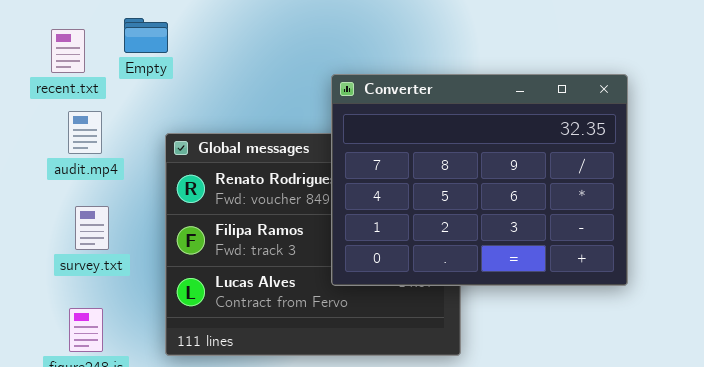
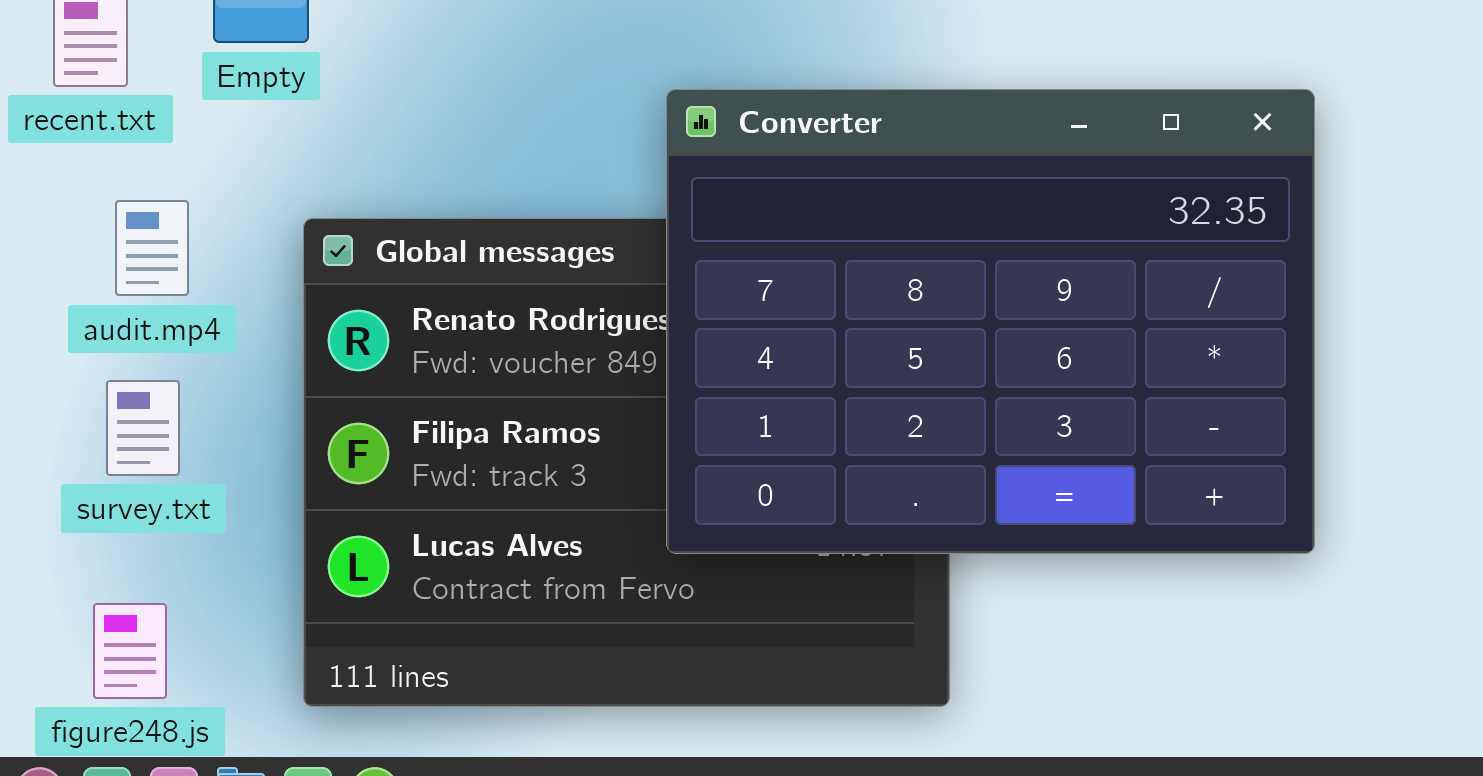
audit.mp4: [68,111,102,154] -> [115,200,189,296], moved

